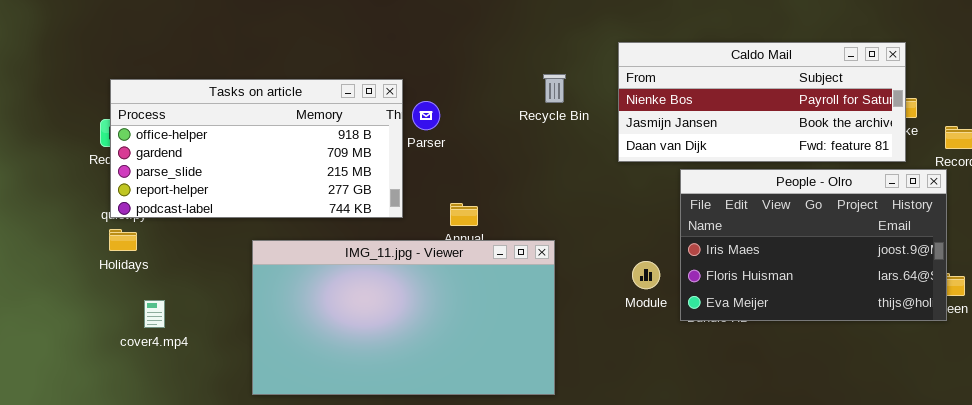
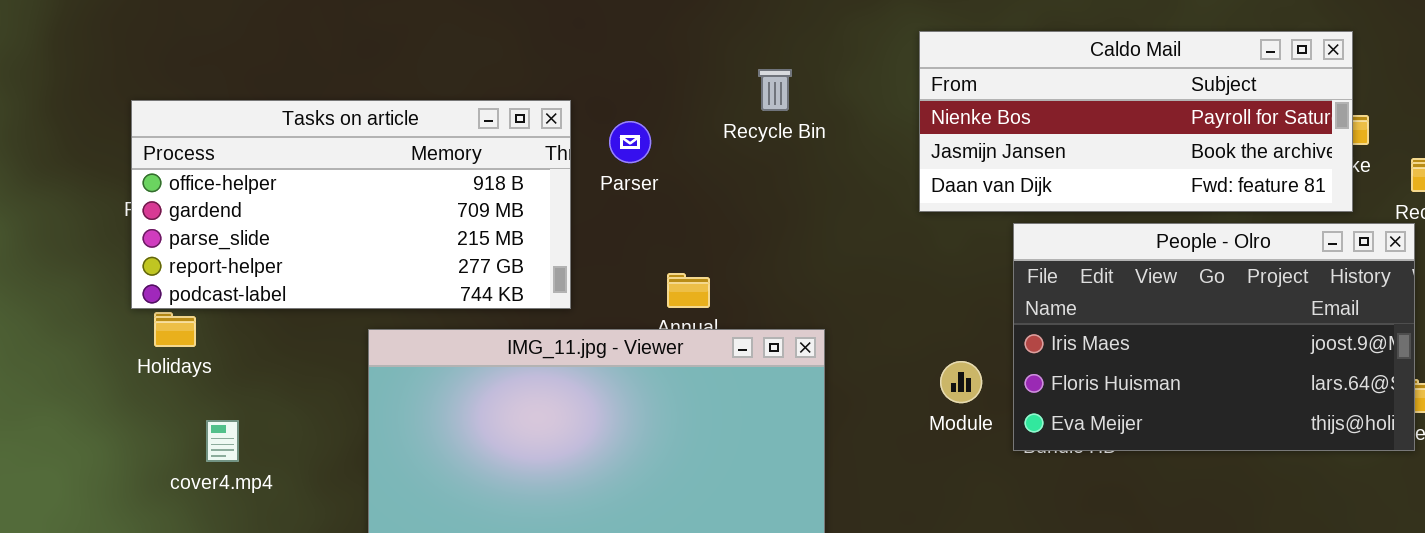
Recycle Bin: [543,74,566,103] -> [758,69,792,111], moved
Tasks on article: [110,79,403,218] -> [131,100,571,309], moved

